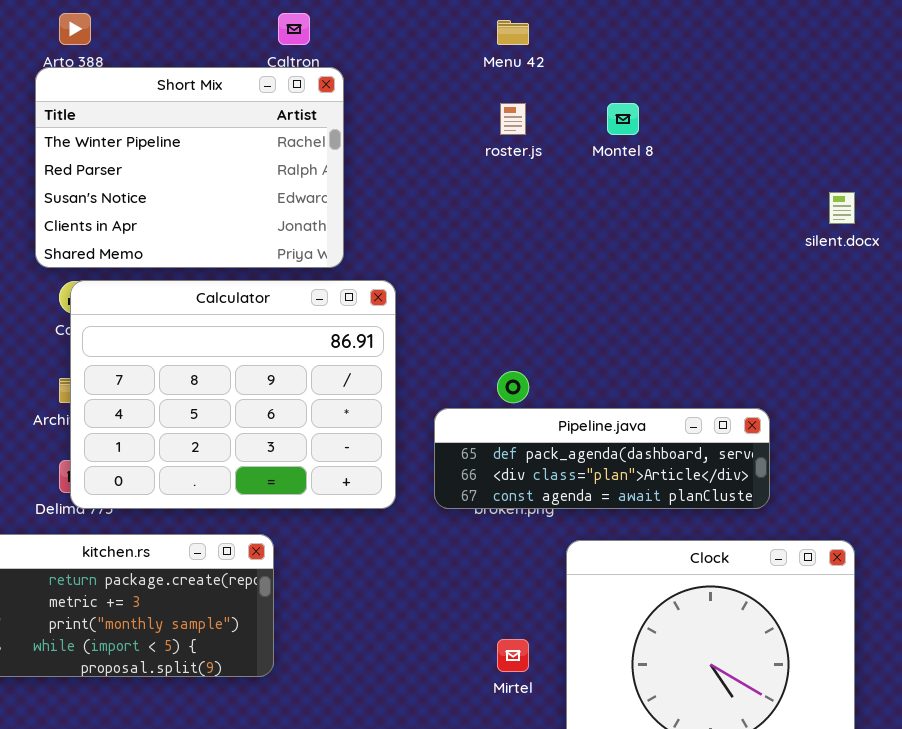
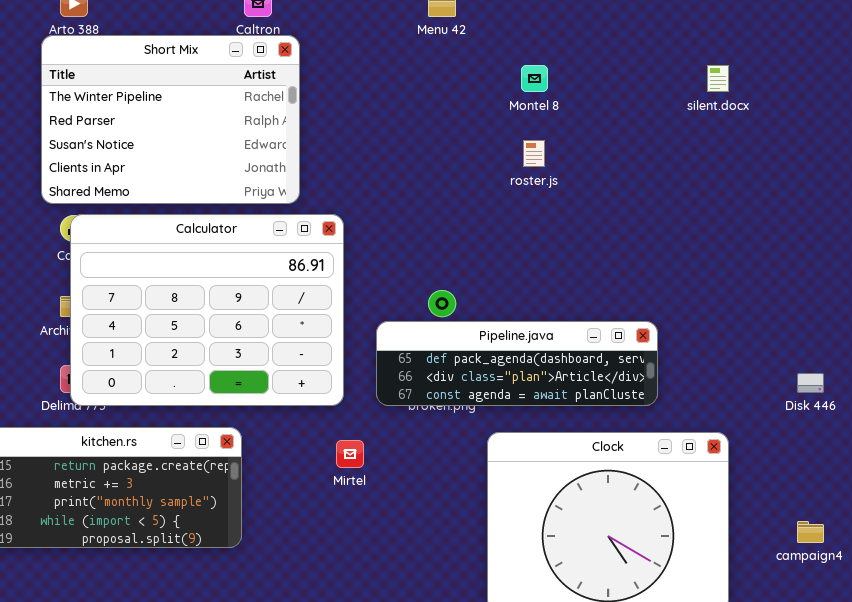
roster.js: [500,103,526,135] -> [523,140,545,167], moved
silent.docx: [829,192,855,224] -> [707,65,729,92], moved
Mirtel: [497,639,529,672] -> [336,440,364,468], moved

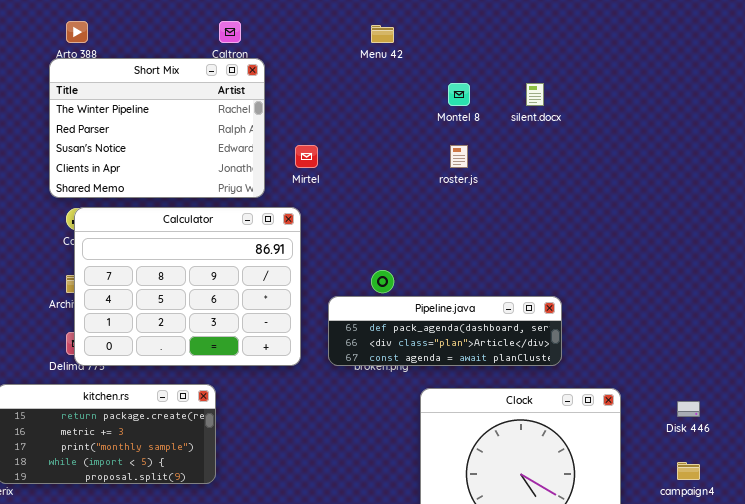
silent.docx: [707,65,729,92] -> [526,83,544,106], moved
Disk 446: [797,373,824,393] -> [677,401,700,417], moved
Mirtel: [336,440,364,468] -> [295,145,318,168], moved

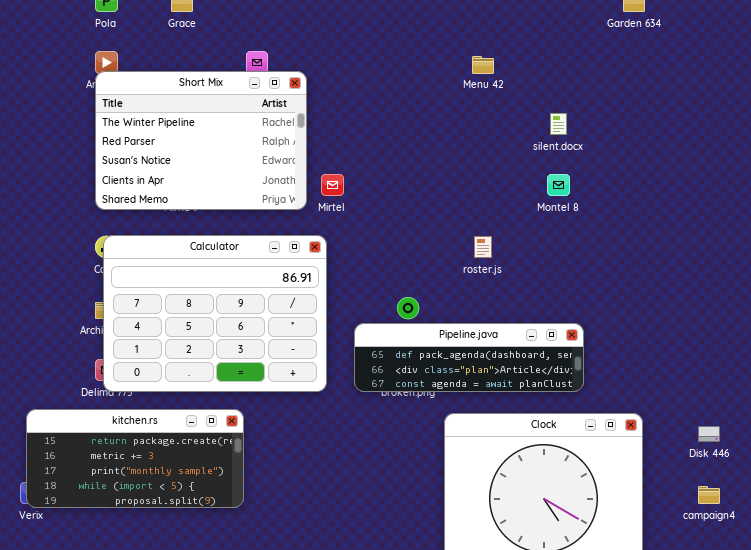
Menu 42: [371,25,394,43] -> [472,56,494,74], moved
Short Mix: [49,58,265,198] -> [95,71,307,210], moved
Montel 8: [448,83,470,106] -> [547,174,570,196], moved
roster.js: [450,145,468,168] -> [474,236,492,258], moved

